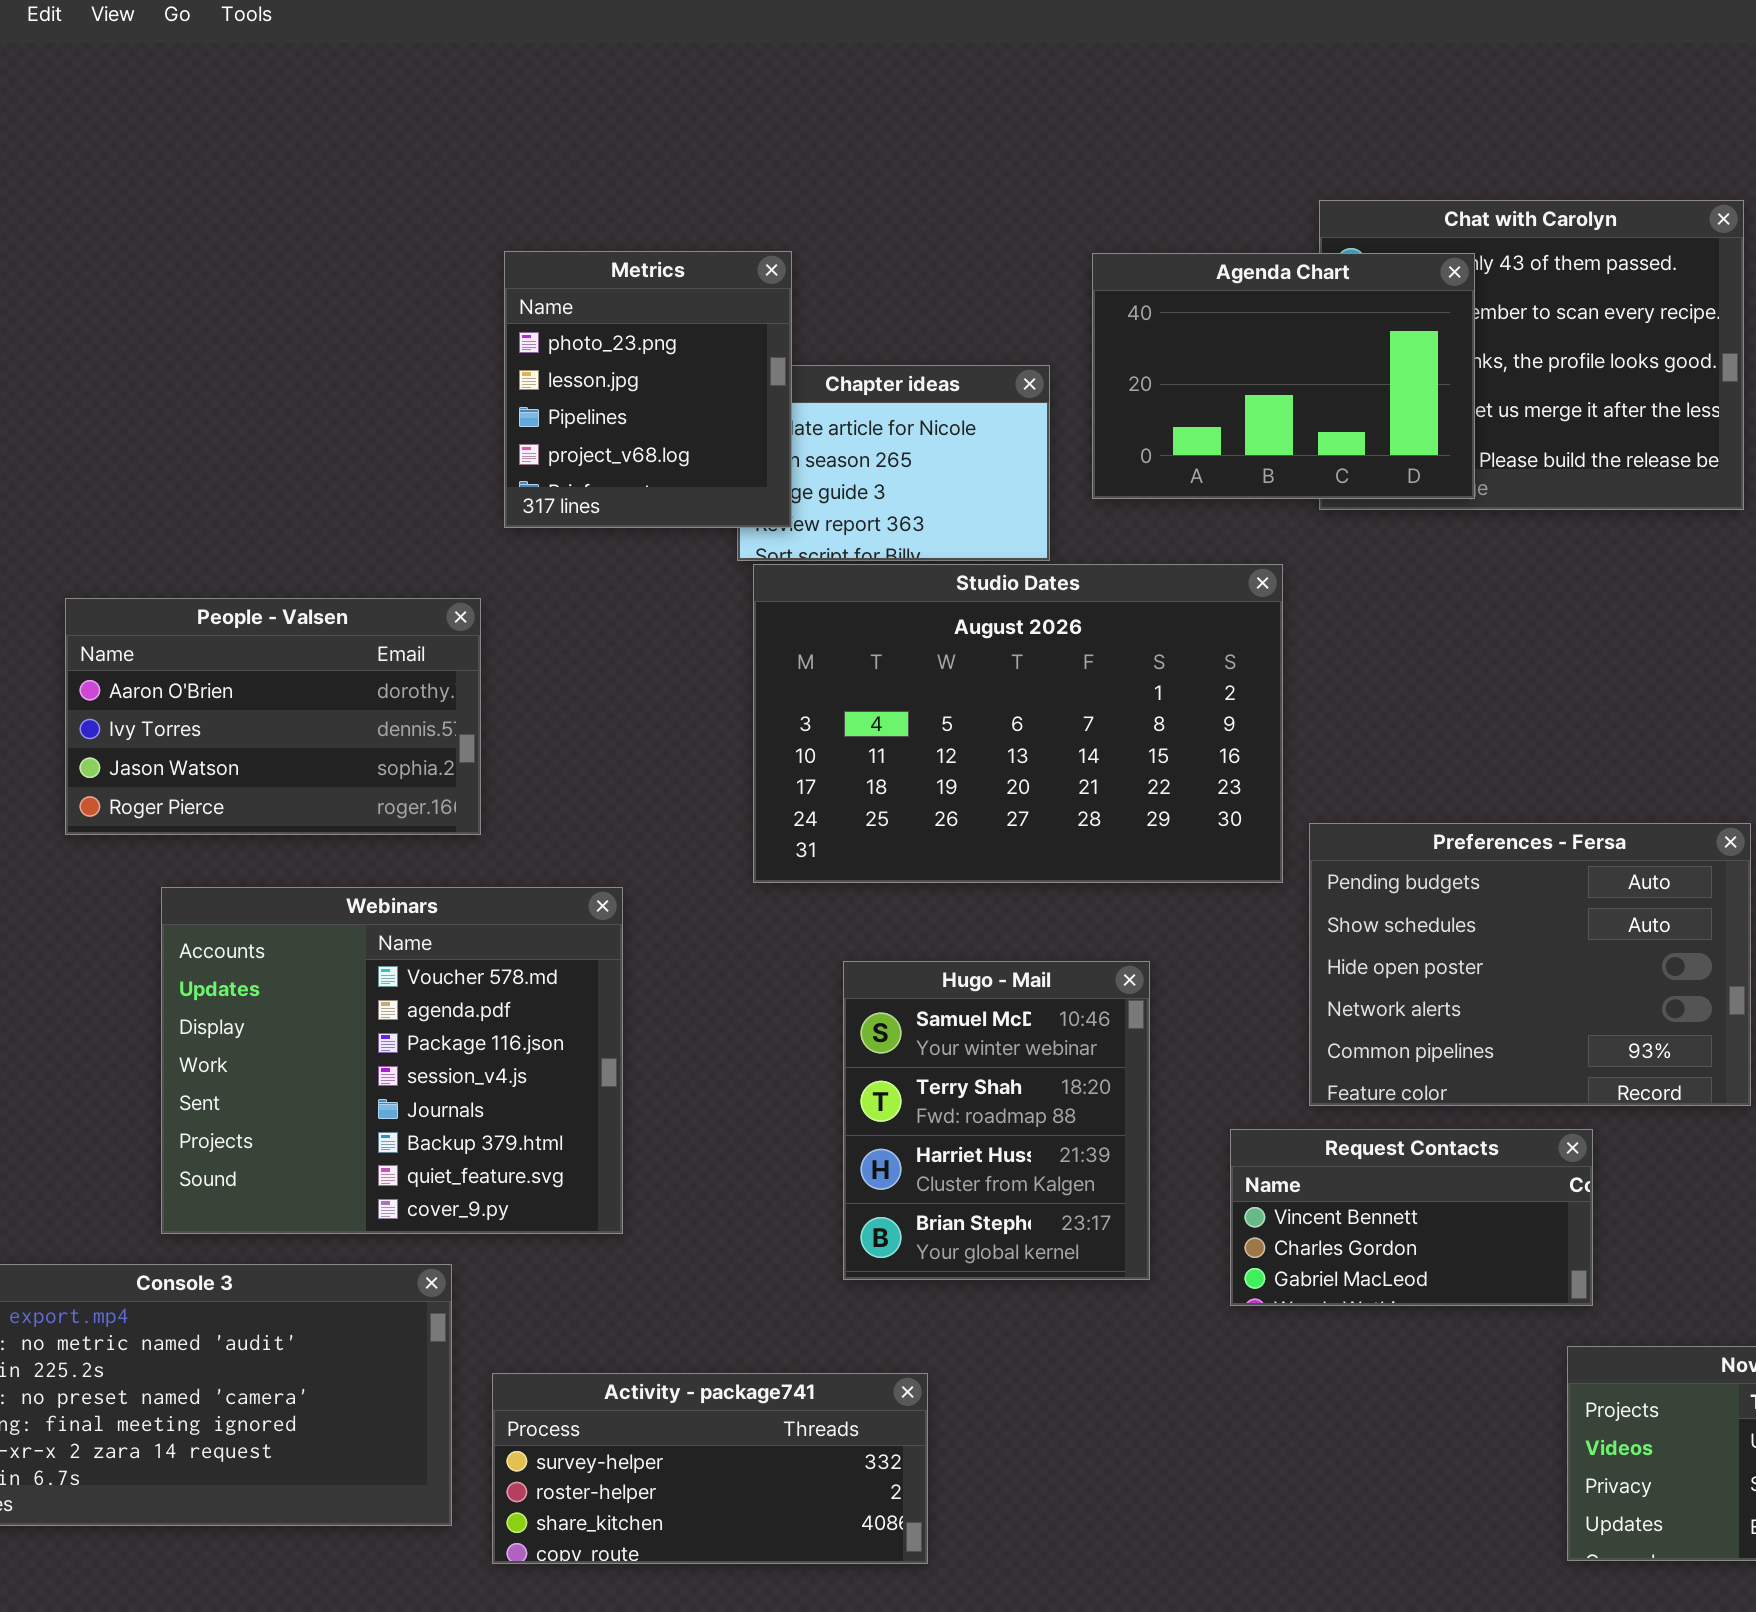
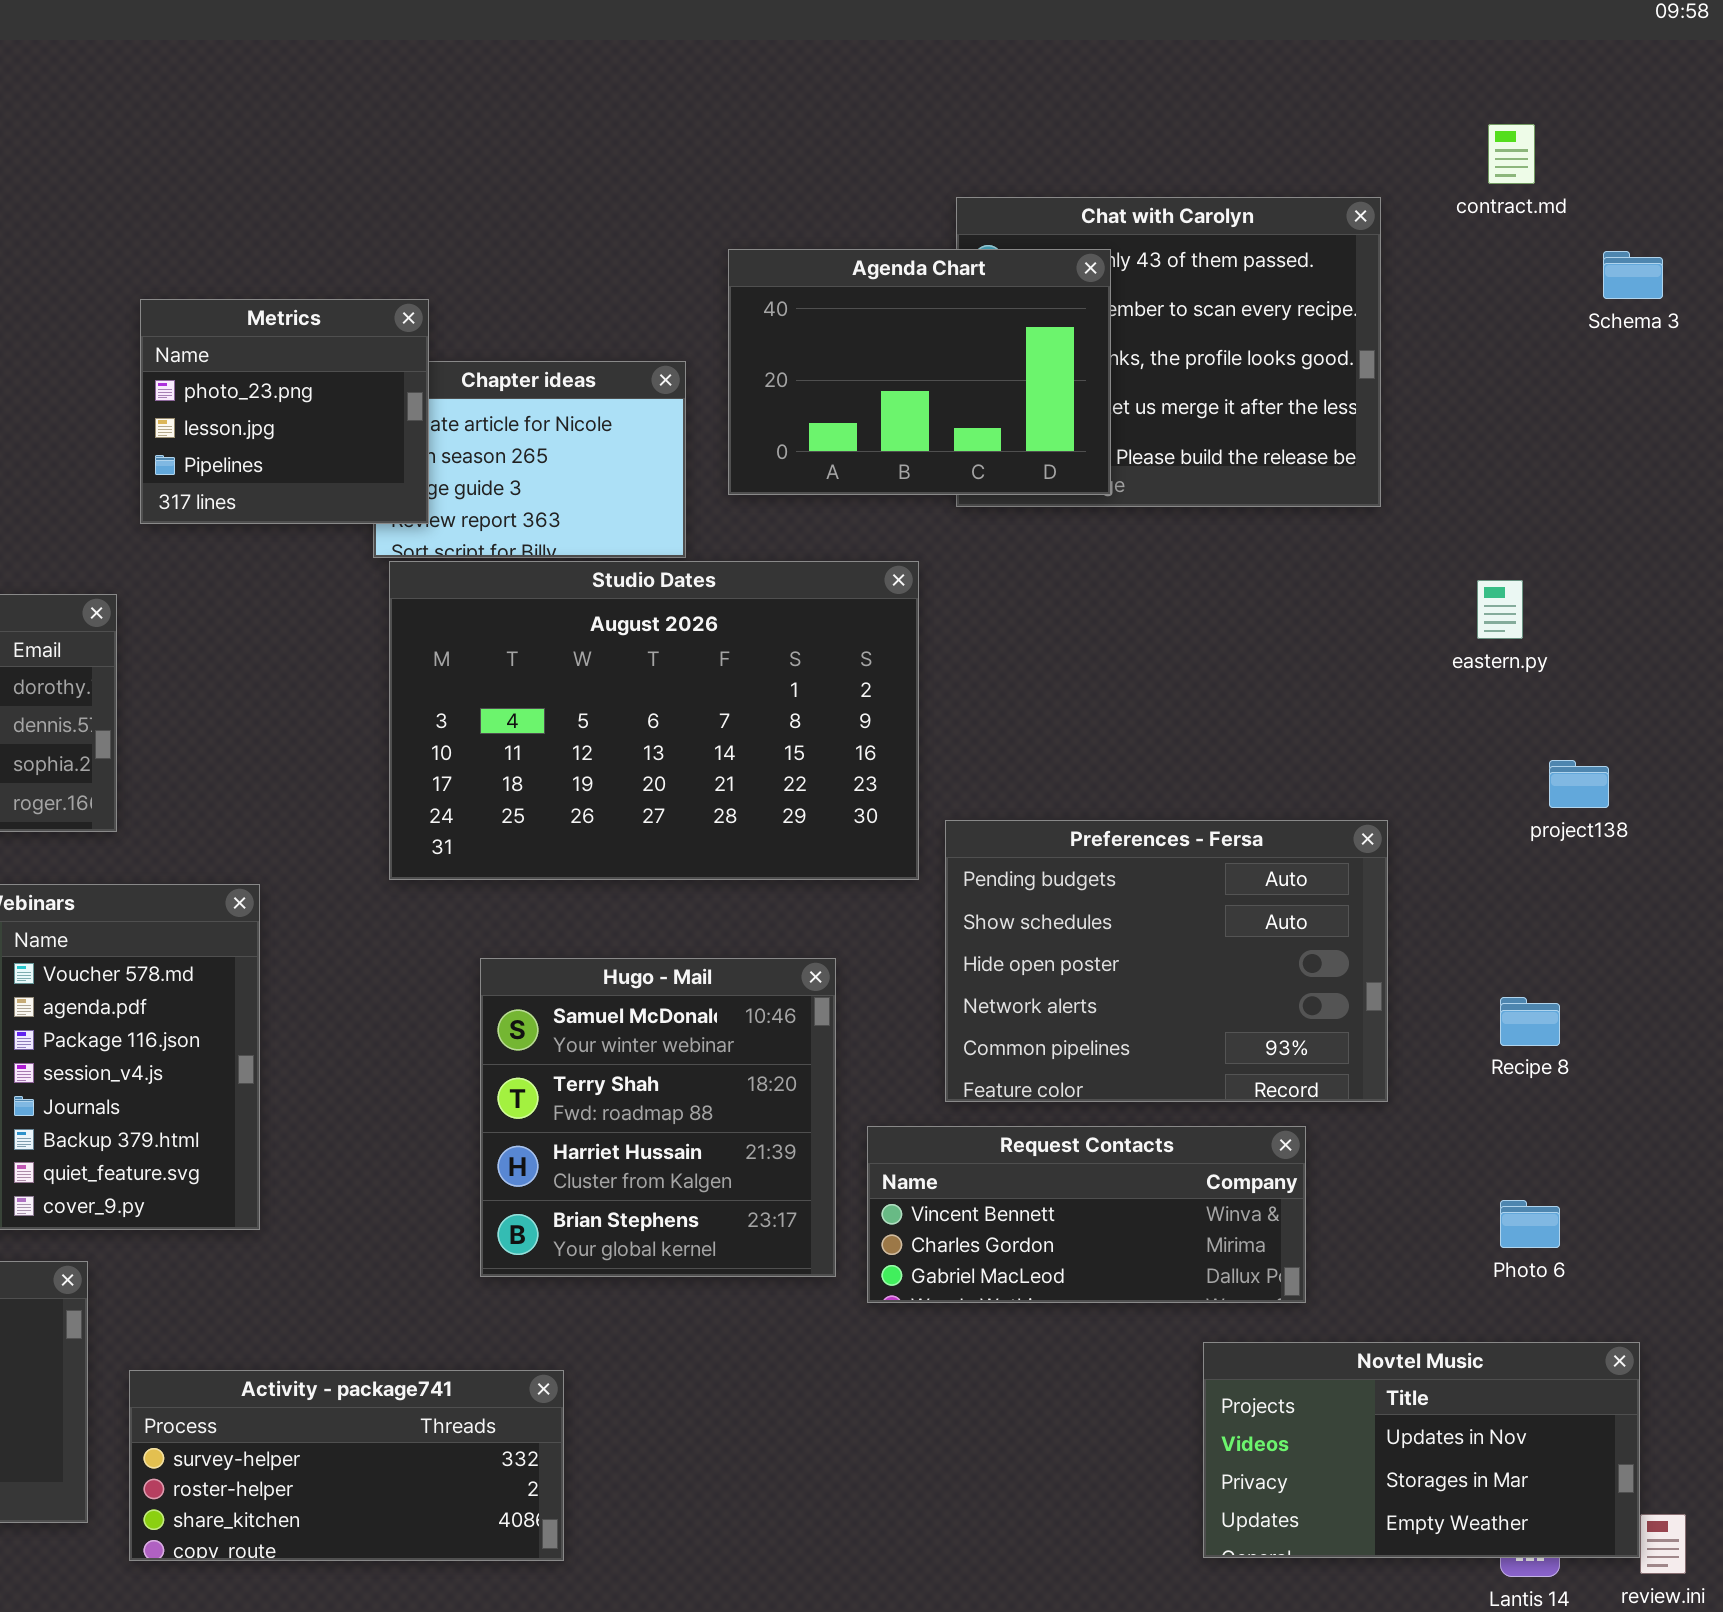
Metrics: [504,251,792,528] -> [140,299,429,524], resized
Hugo - Mail: [843,961,1150,1280] -> [480,958,836,1277], resized
Request Contacts: [1230,1129,1593,1306] -> [867,1126,1306,1303], resized

